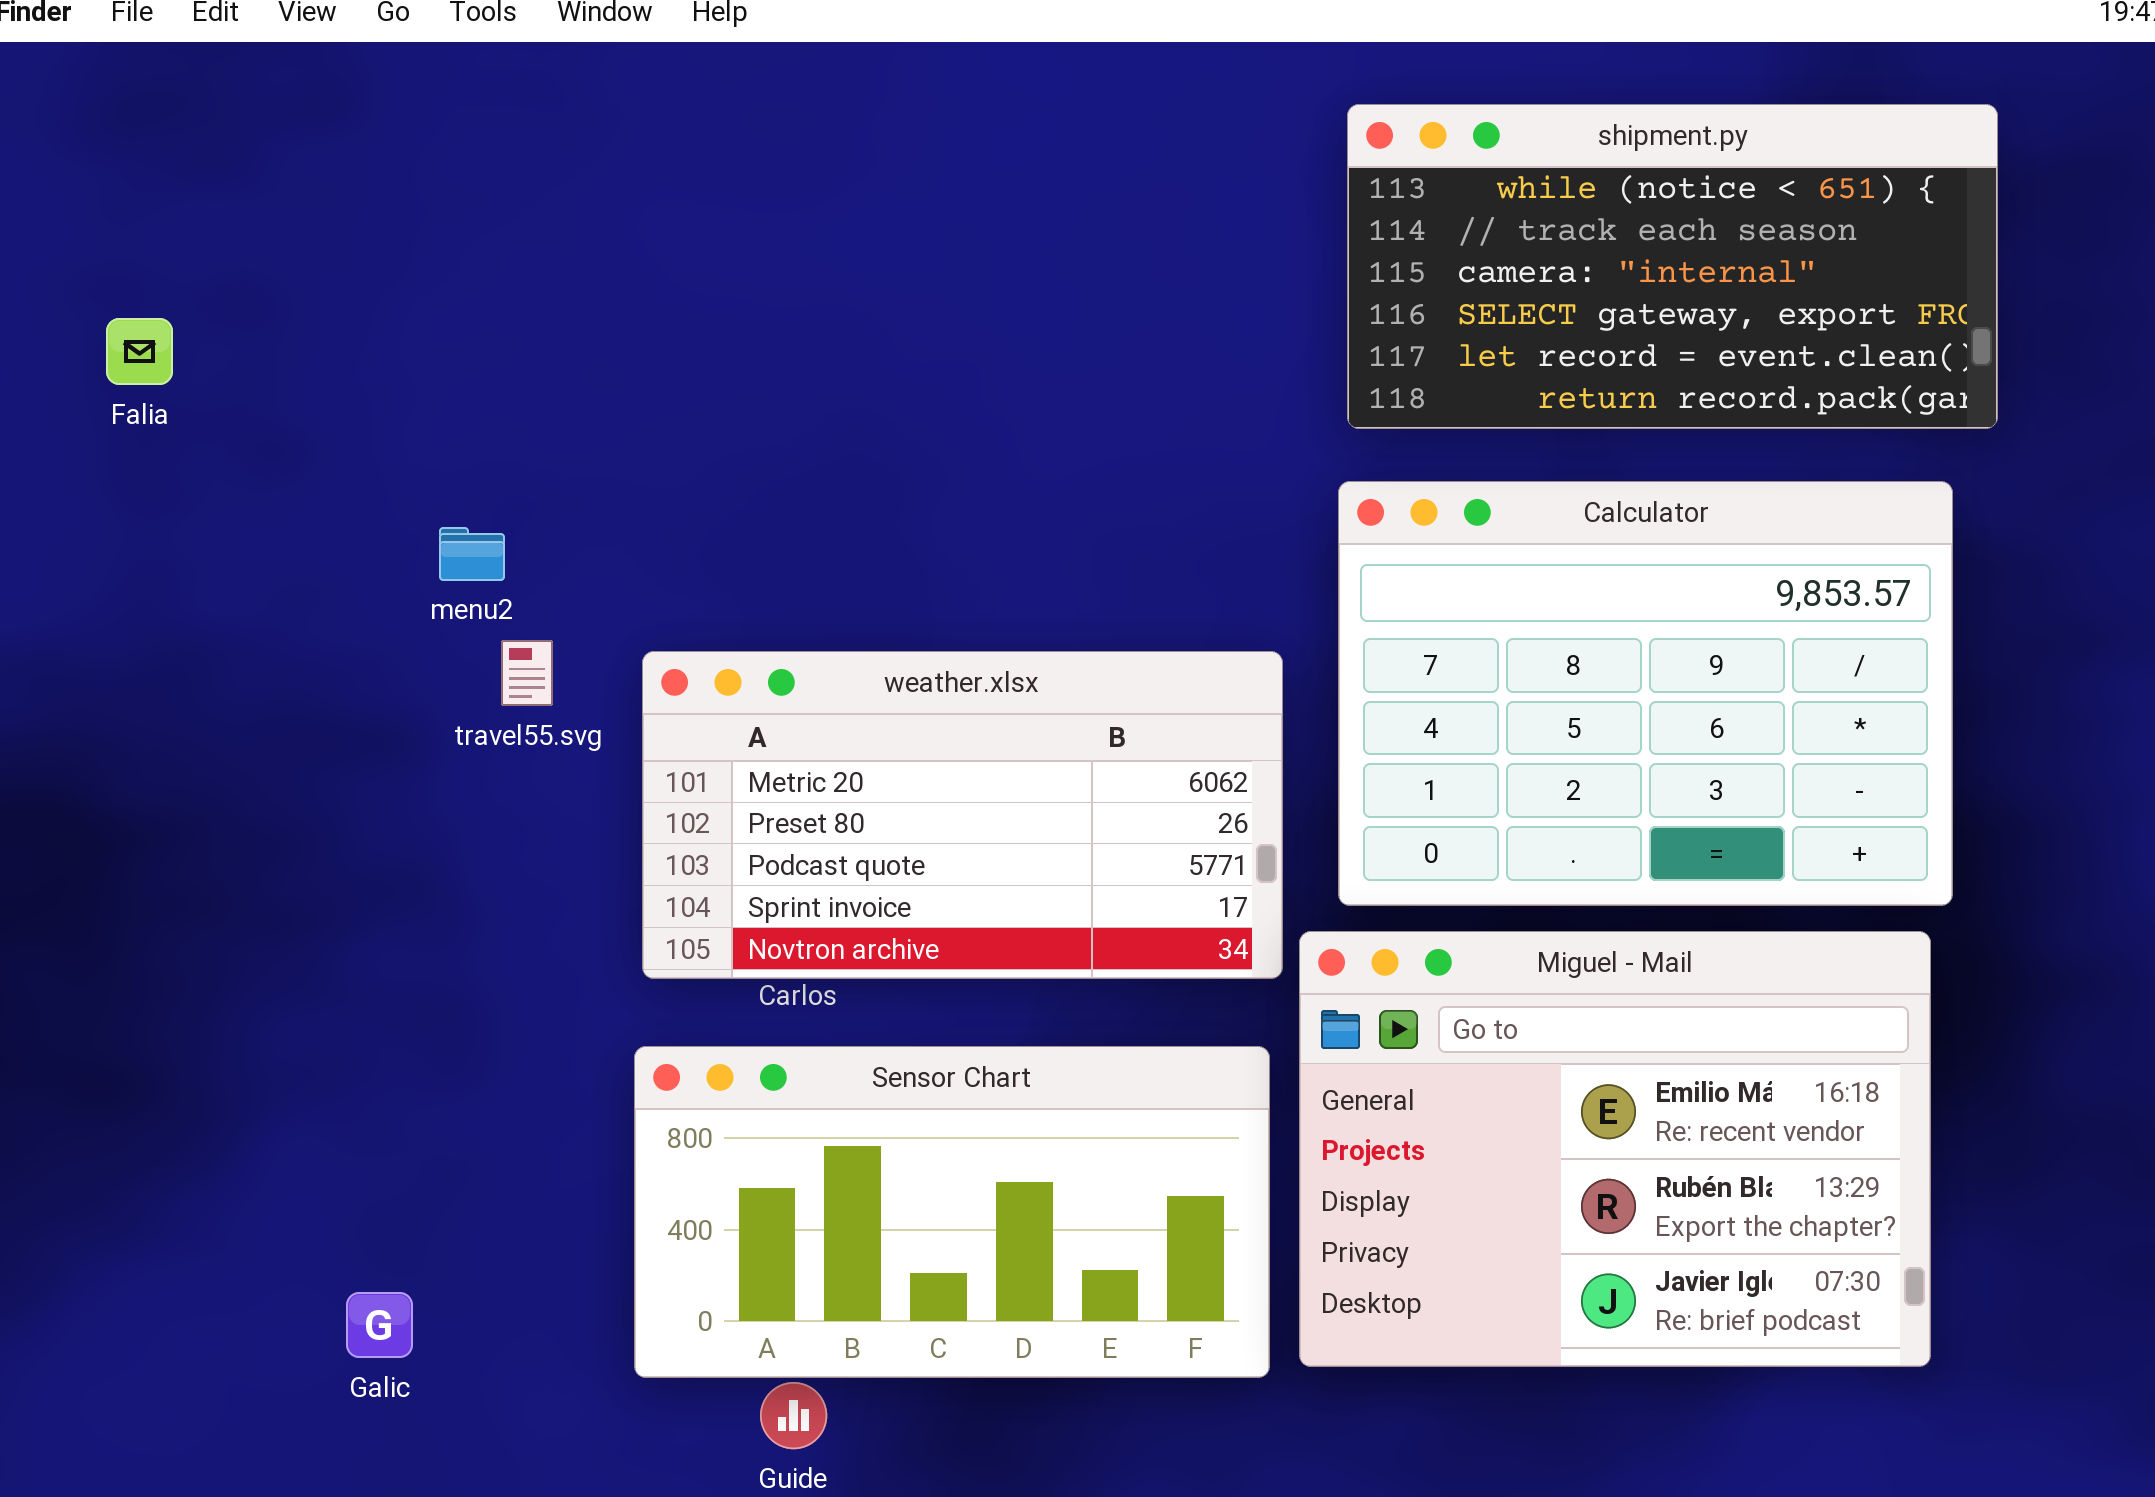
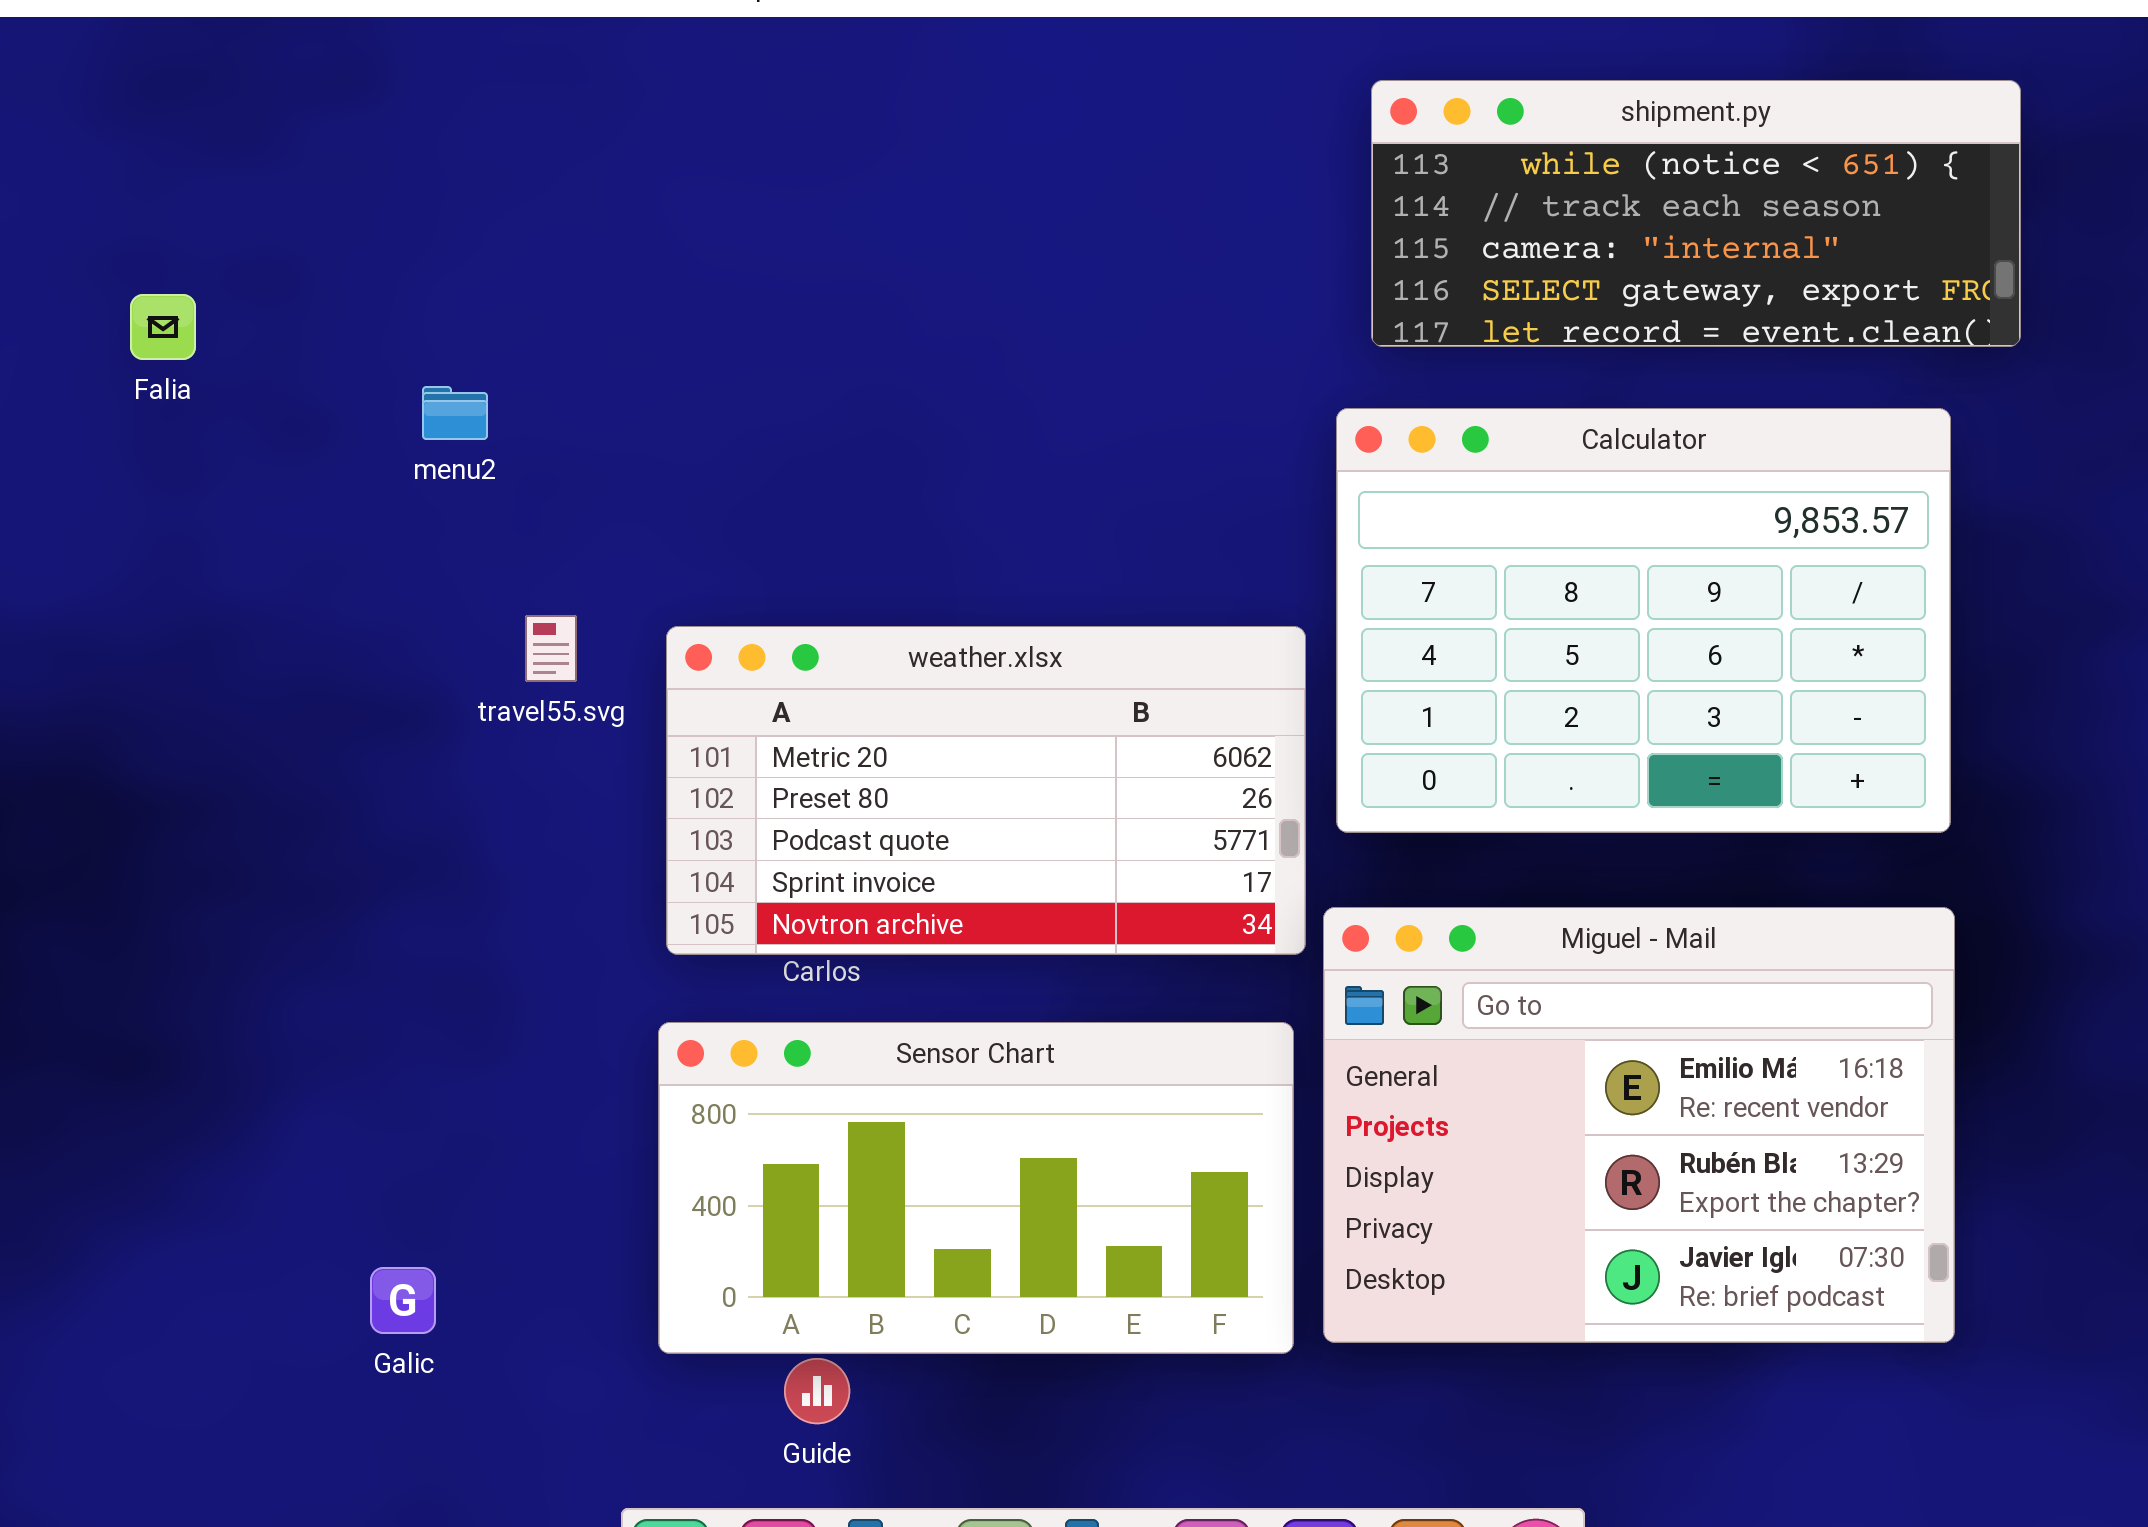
shipment.py: [1347,104,1998,429] -> [1371,80,2021,347], resized
Calculator: [1338,481,1953,906] -> [1336,408,1951,833], moved
menu2: [439,527,505,581] -> [422,386,488,440], moved

